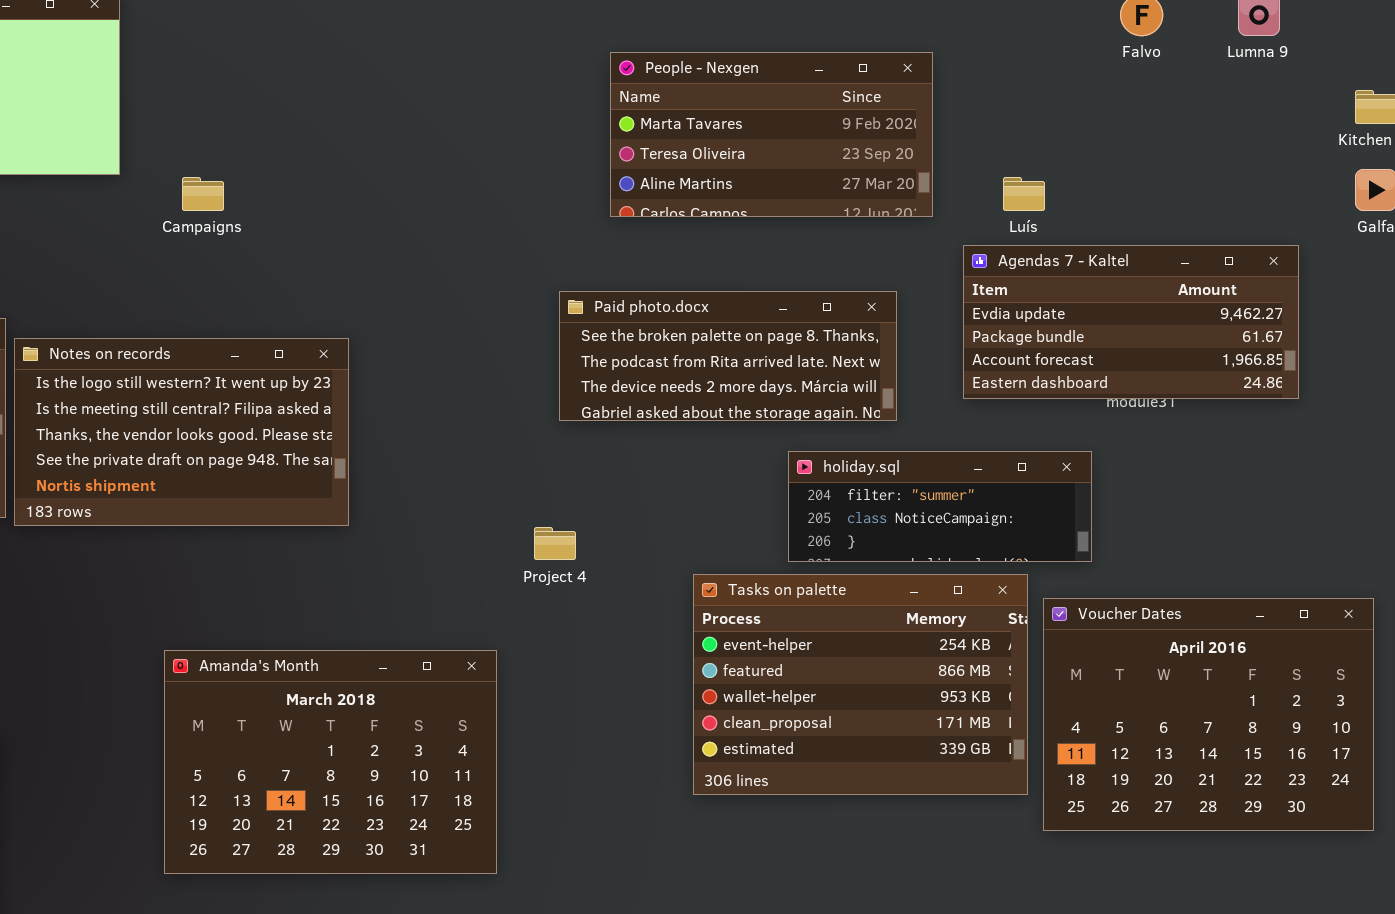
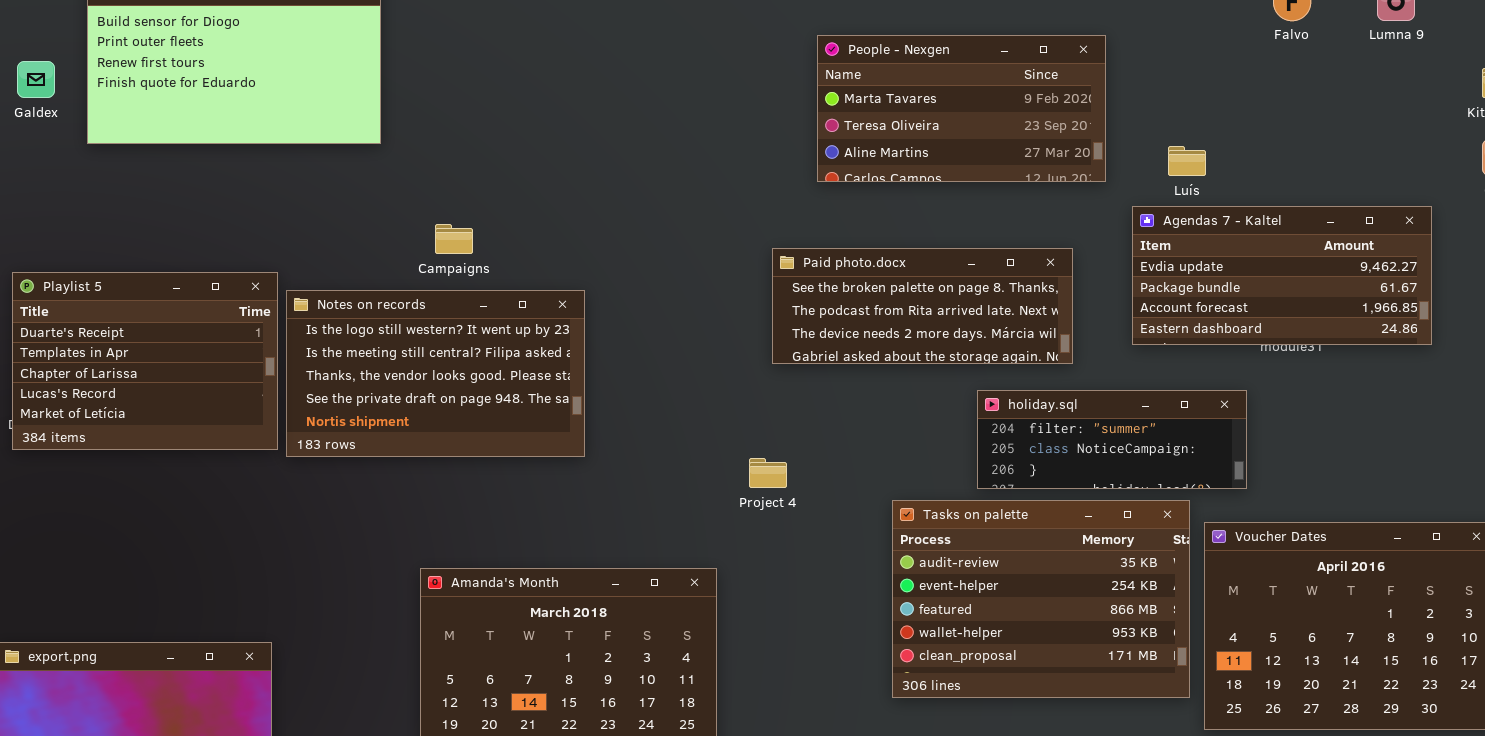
Campaigns: [182,177,224,211] -> [435,224,473,254], moved
Tasks on palette: [693,574,1028,795] -> [892,500,1190,698], scrolled up 1 row

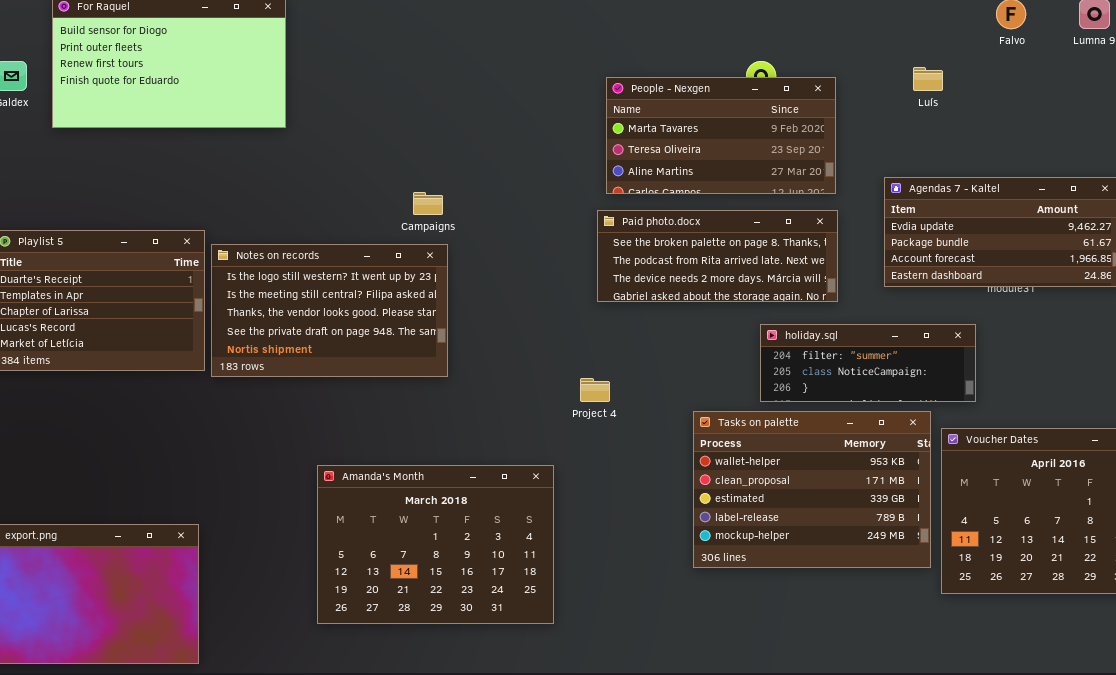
People - Nexgen: [817,35,1106,182] -> [606,77,836,194], moved
Luís: [1168,146,1206,176] -> [913,67,943,91], moved
Campaigns: [435,224,473,254] -> [413,192,443,215], moved
Tasks on palette: [892,500,1190,698] -> [693,411,931,568], scrolled down 3 rows

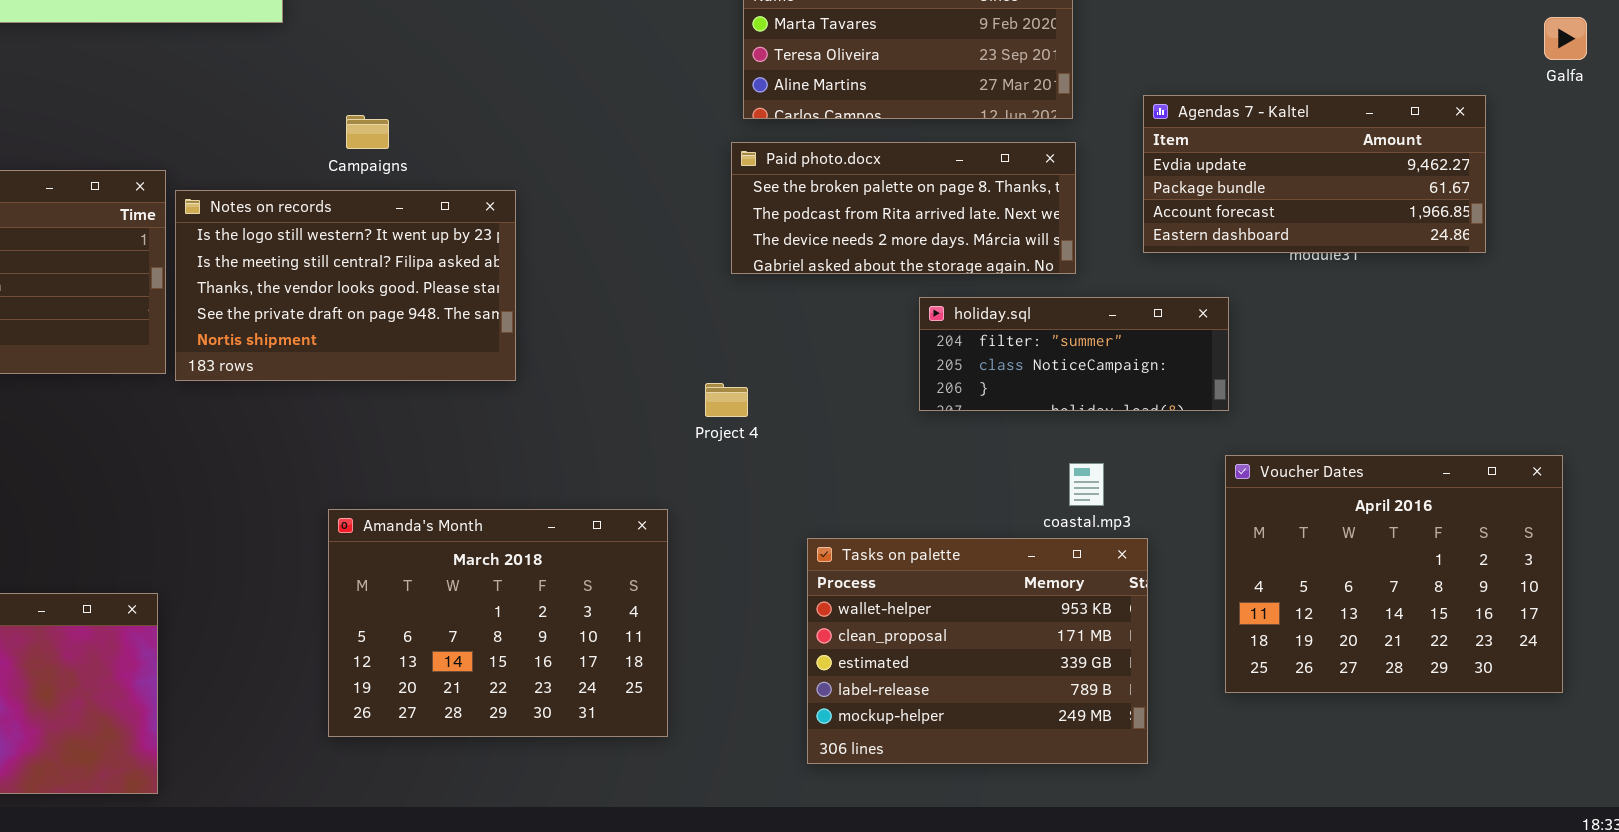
Campaigns: [413,192,443,215] -> [346,115,389,149], moved
holiday.sql: [760,324,976,402] -> [919,297,1229,411], moved
Tasks on palette: [693,411,931,568] -> [807,538,1148,764], moved

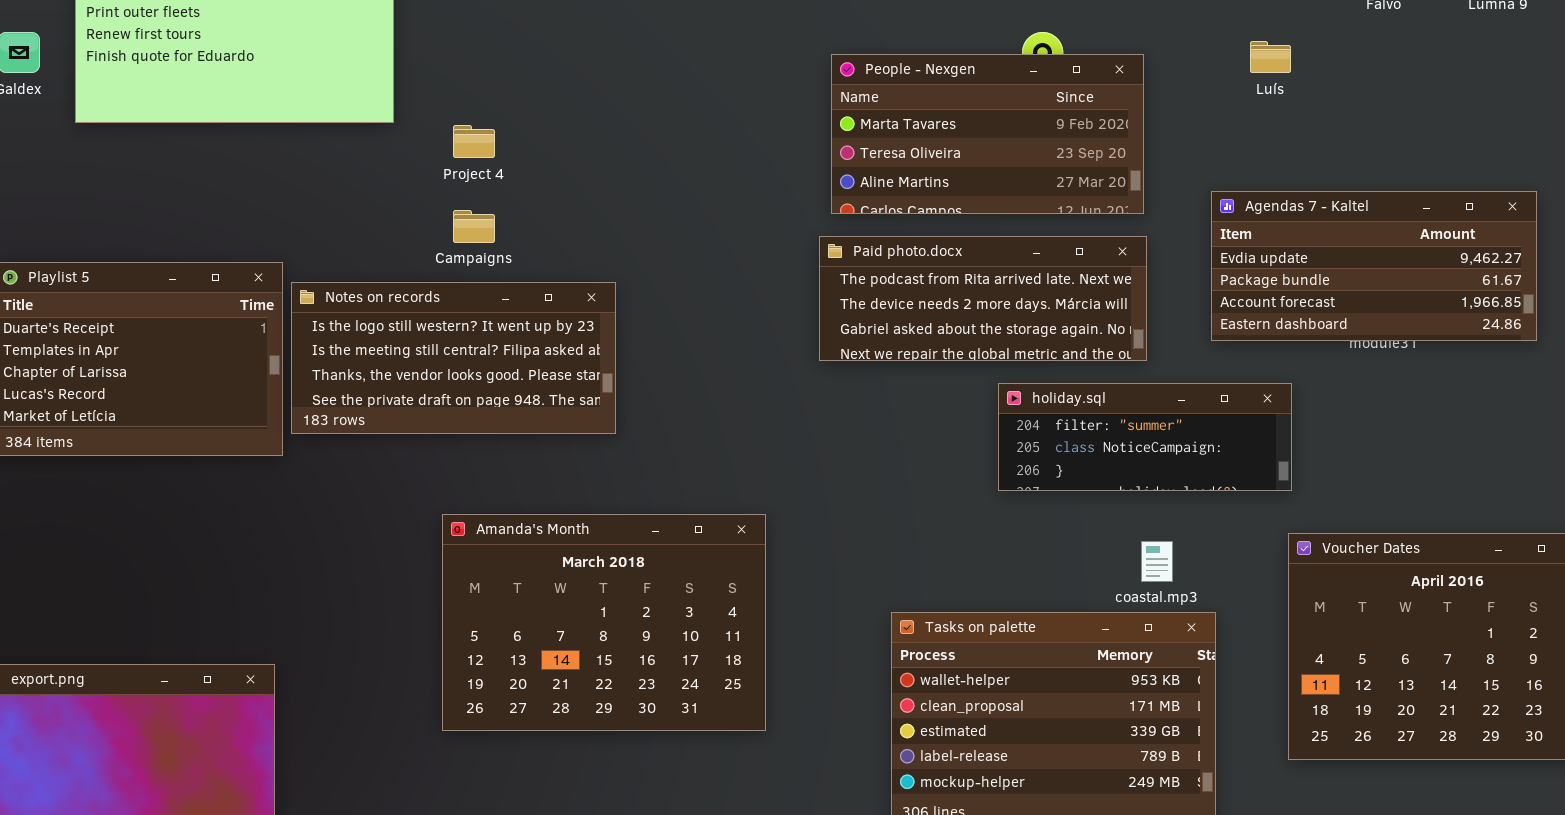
Paid photo.docx: [731,142,1076,274] -> [819,236,1147,361], scrolled down 1 row
Notes on records: [175,190,516,381] -> [291,282,616,434], resized
Project 4: [705,383,748,417] -> [453,125,495,158], moved
Amanda's Month: [328,509,668,737] -> [442,514,766,731], moved

